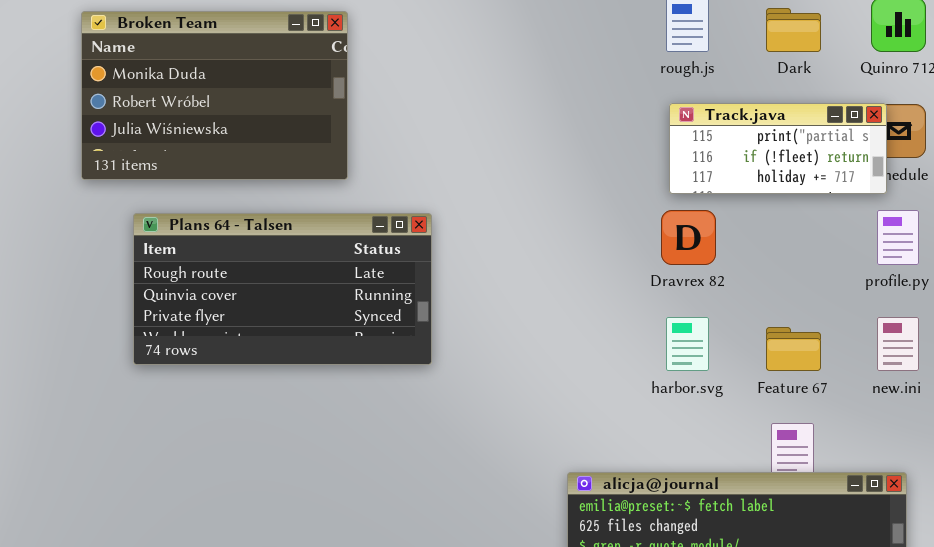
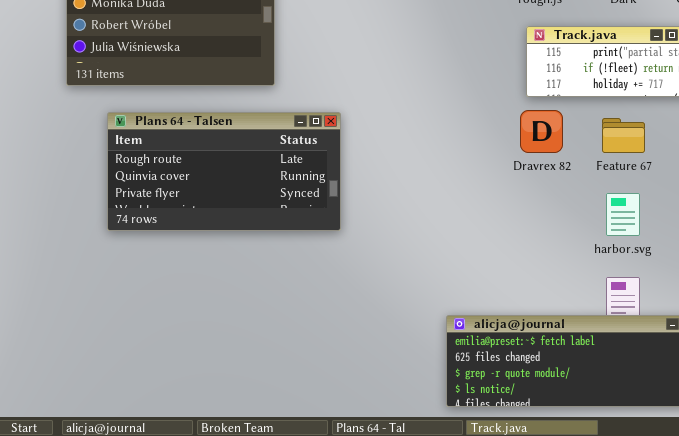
harbor.svg: [666,317,709,371] -> [606,193,640,236], moved
Feature 67: [766,327,821,371] -> [602,118,645,153], moved

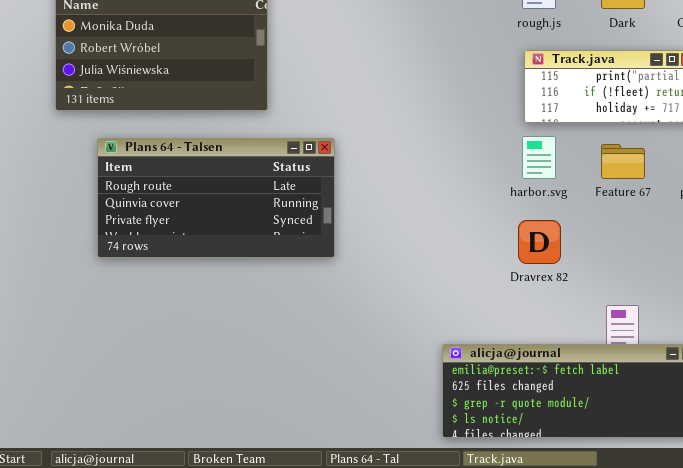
Dravrex 82: [520,110,563,153] -> [518,220,561,264], moved
harbor.svg: [606,193,640,236] -> [522,136,556,179], moved

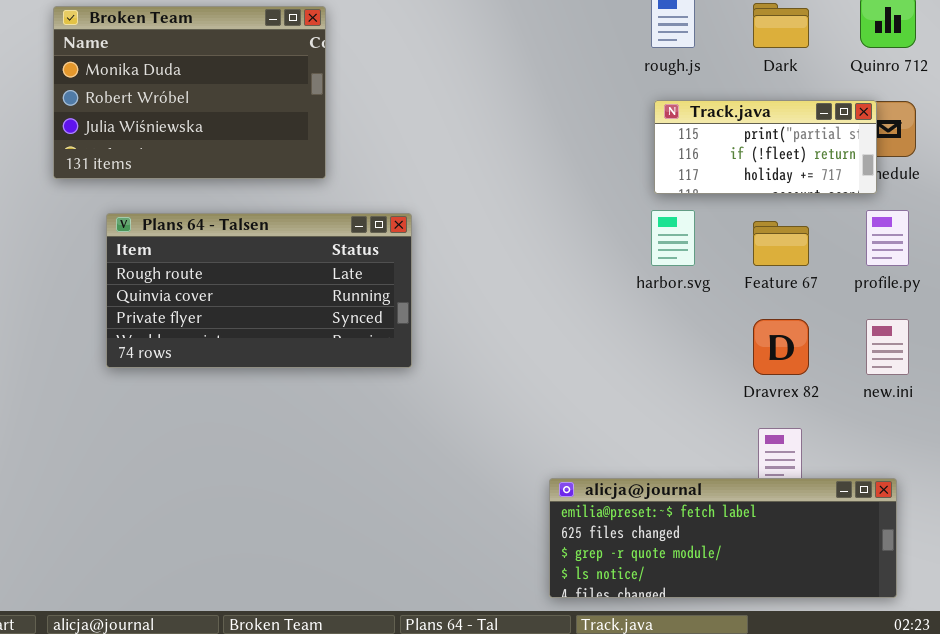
Dravrex 82: [518,220,561,264] -> [753,319,809,375], moved

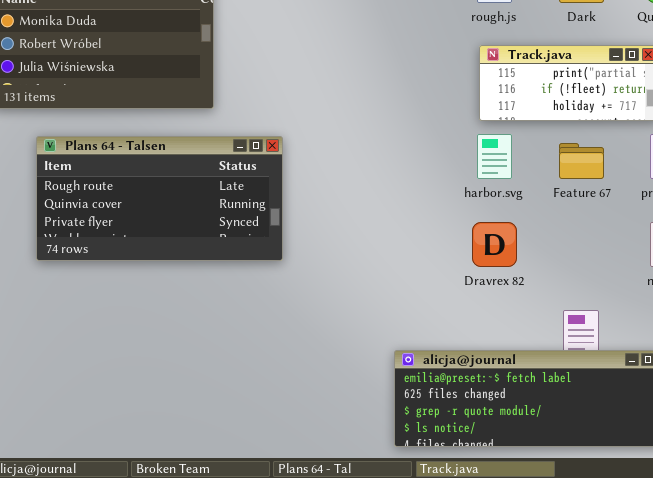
Dravrex 82: [753,319,809,375] -> [472,222,517,267], moved

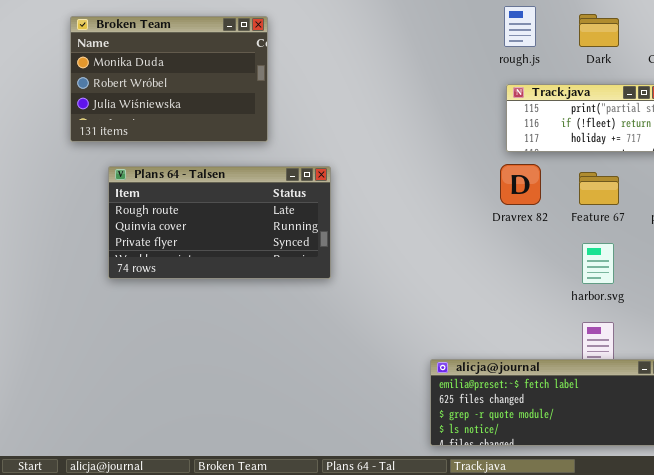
harbor.svg: [477,134,512,179] -> [582,243,614,284], moved
Dravrex 82: [472,222,517,267] -> [500,164,541,205], moved

